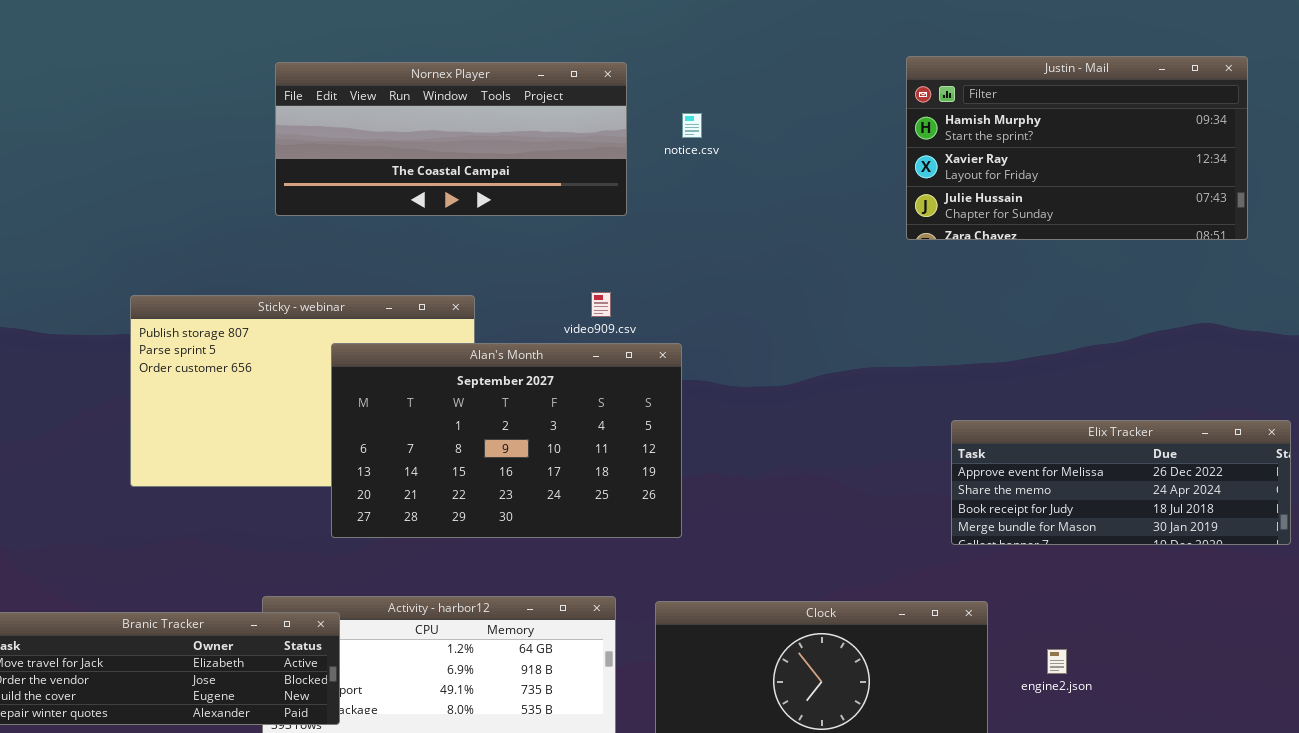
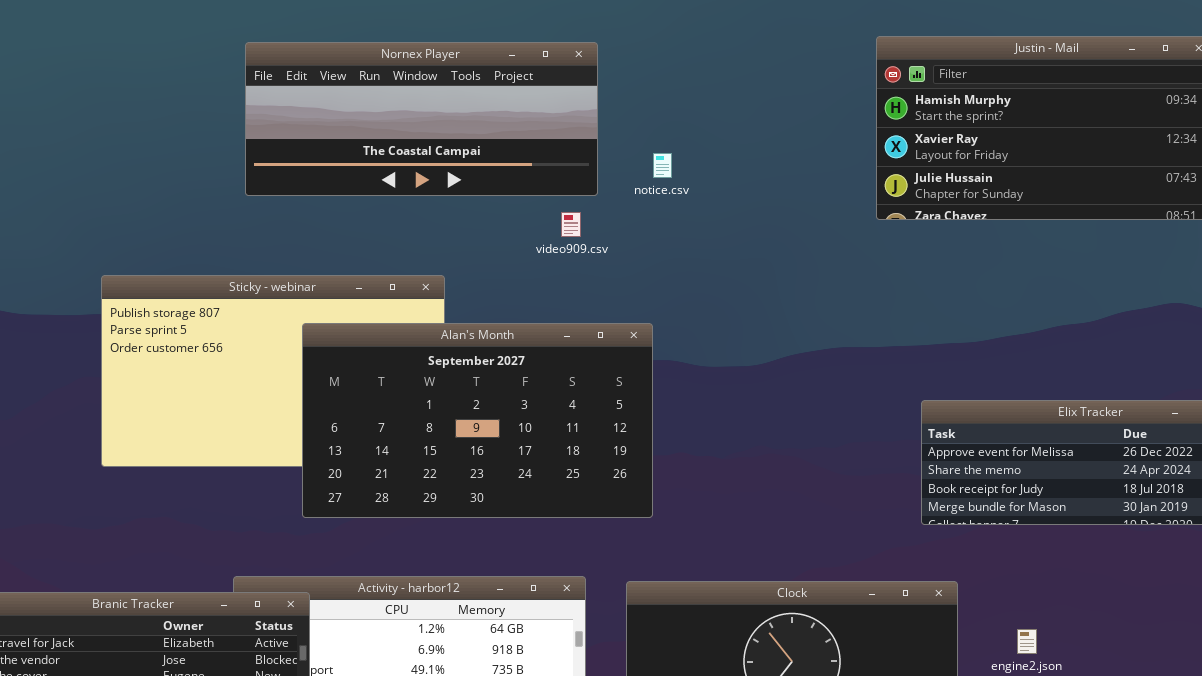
notice.csv: [682,113,702,138] -> [653,153,672,178], moved
video909.csv: [591,292,611,317] -> [561,212,581,237], moved

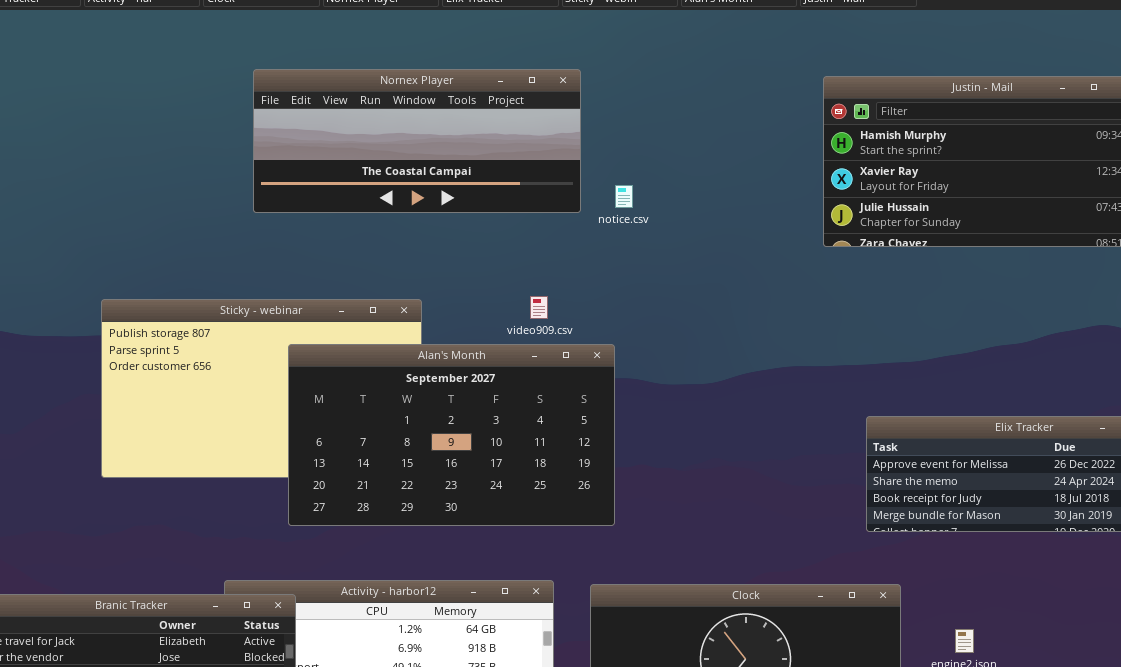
Nornex Player: [245,42,598,196] -> [253,69,581,213], moved
video909.csv: [561,212,581,237] -> [530,296,548,319], moved

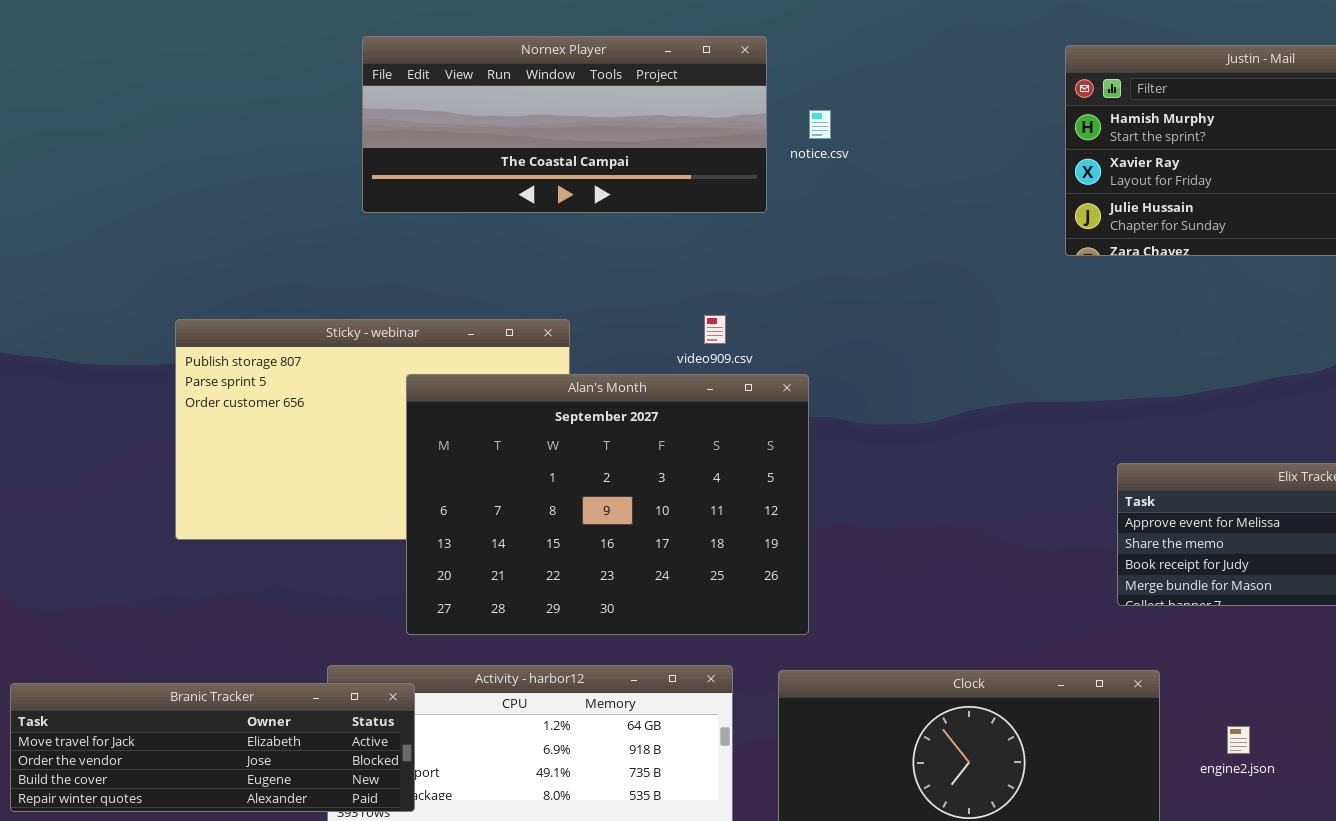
notice.csv: [615,185,633,208] -> [809,110,831,139], moved
Alan's Month: [288,344,615,526] -> [406,374,809,635], resized

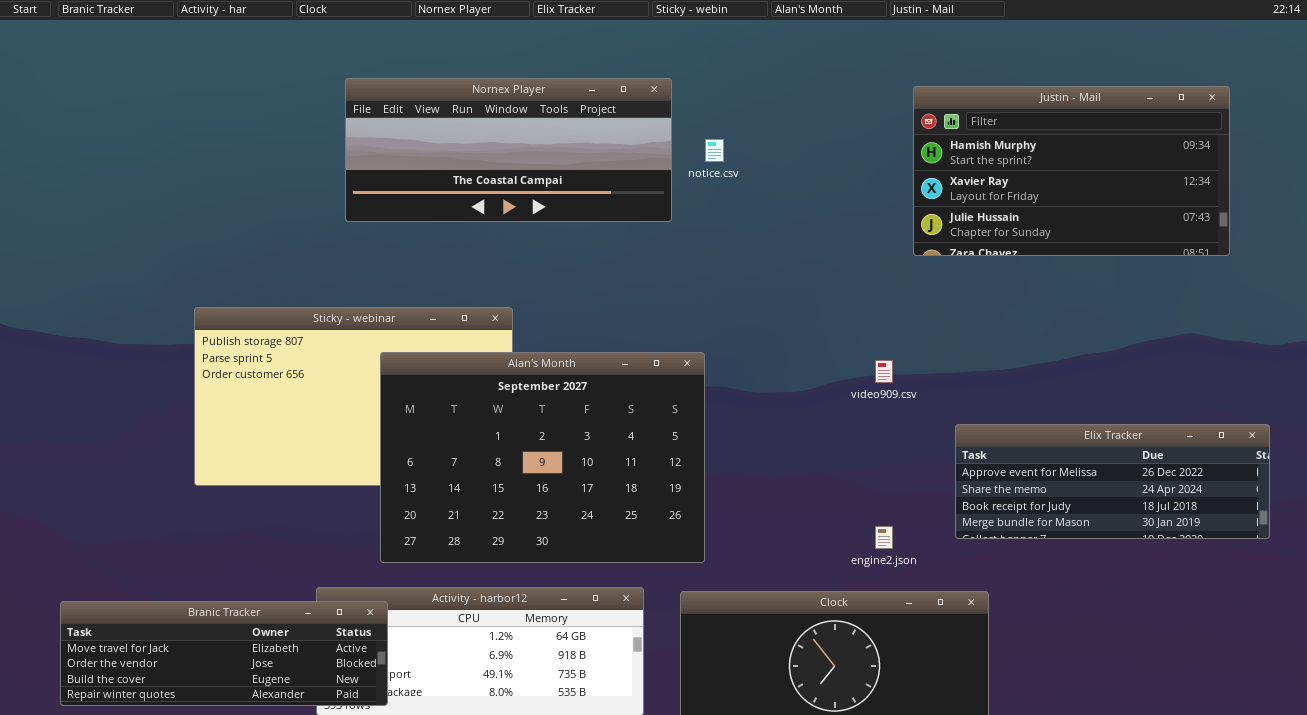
video909.csv: [704,315,726,344] -> [875,360,893,383], moved
engine2.json: [1227,726,1250,754] -> [875,526,893,549], moved

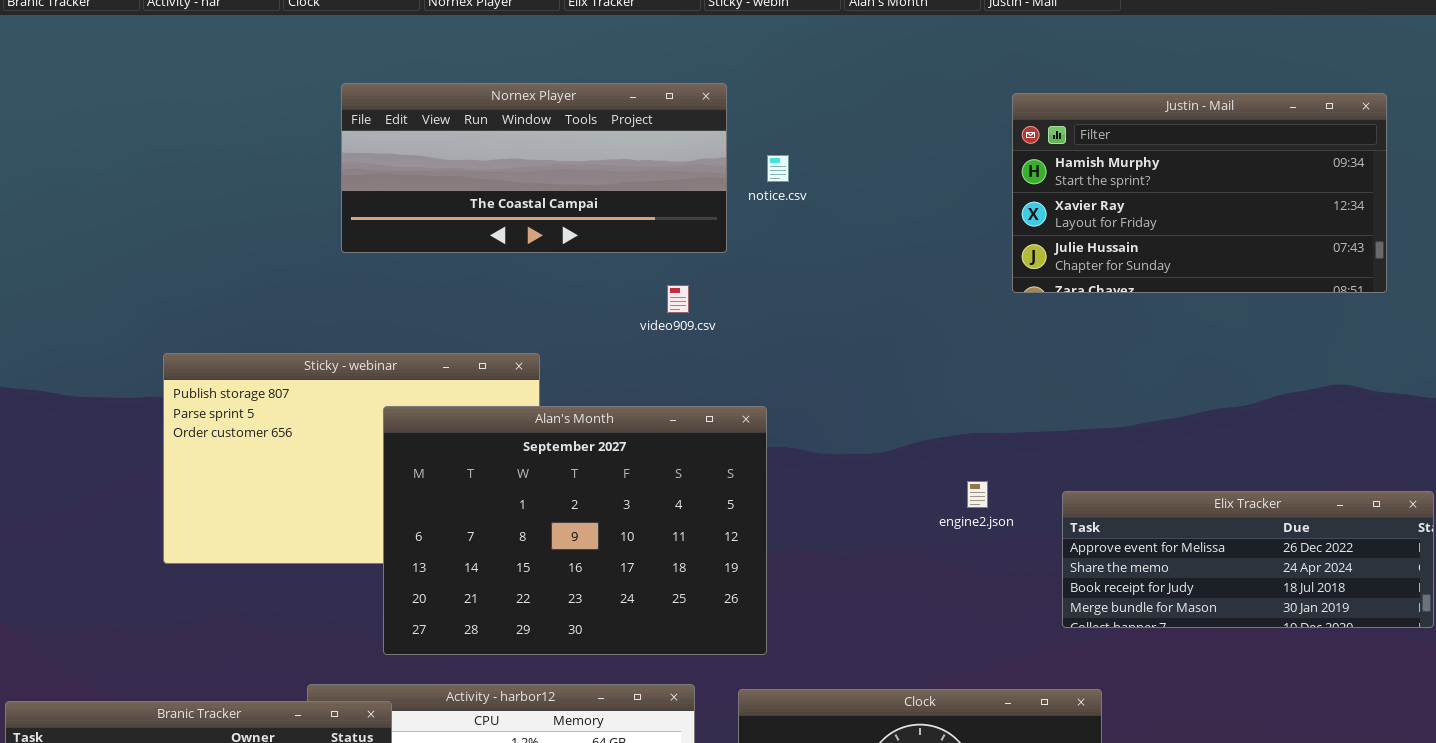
video909.csv: [875,360,893,383] -> [667,285,689,313], moved
engine2.json: [875,526,893,549] -> [967,481,988,508], moved

